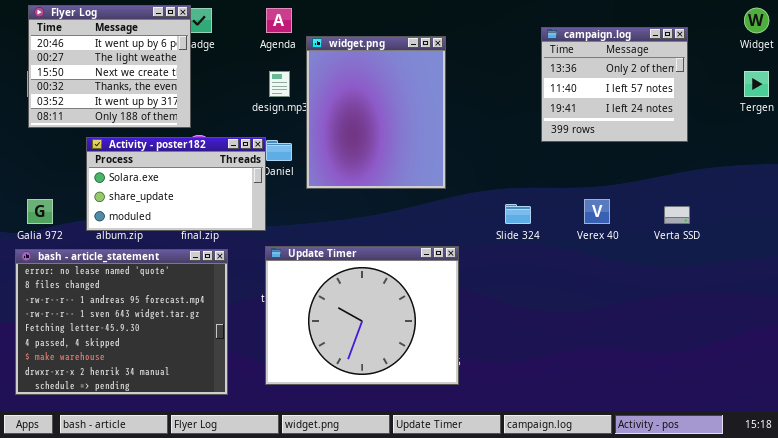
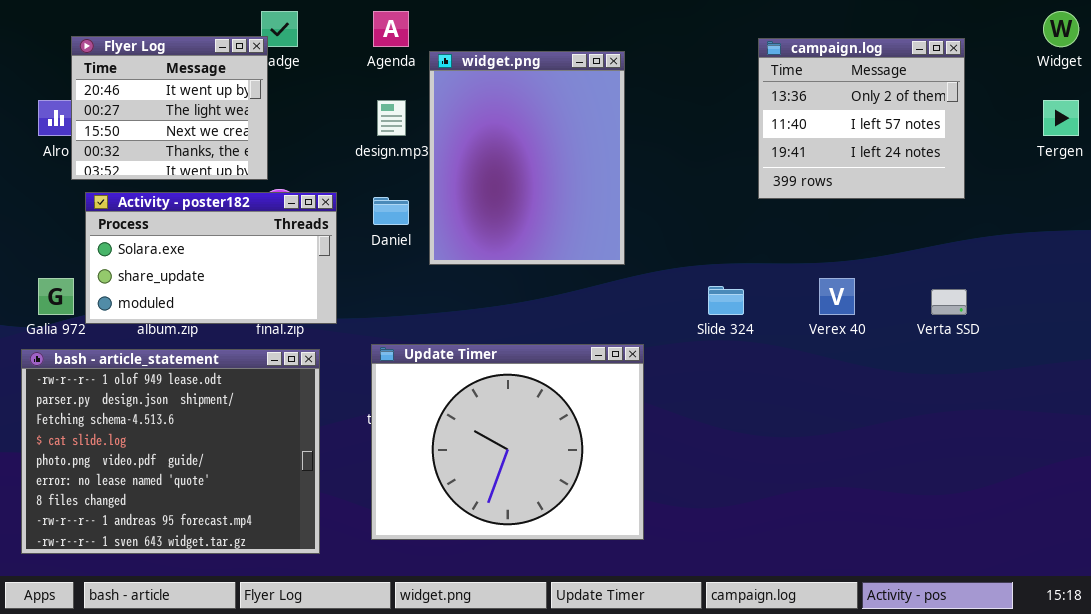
Flyer Log: [28,5,191,128] -> [71,36,268,180], resized
Activity - poster182: [86,137,266,231] -> [85,192,337,324], moved
bash - article_statement: [15,249,228,395] -> [21,349,320,554], scrolled up 5 rows

